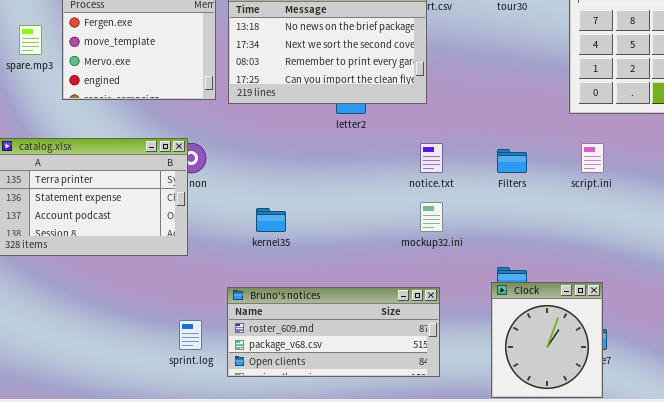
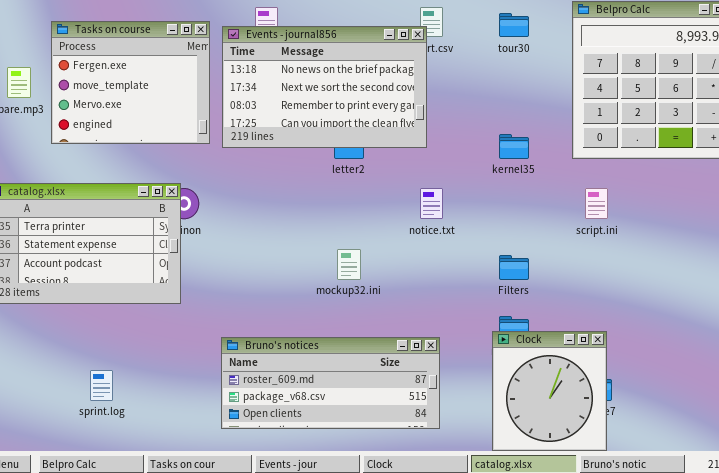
Filters: [497,149,527,173] -> [499,255,529,280], moved
mockup32.ini: [420,202,443,232] -> [337,249,361,280], moved
kernel35: [256,208,286,232] -> [499,134,529,159], moved
sprint.log: [179,320,202,350] -> [90,370,113,401], moved

